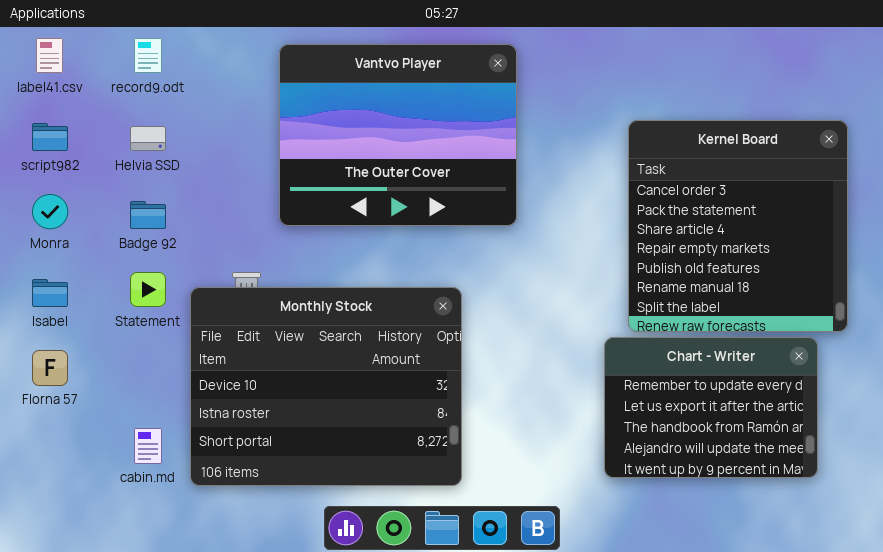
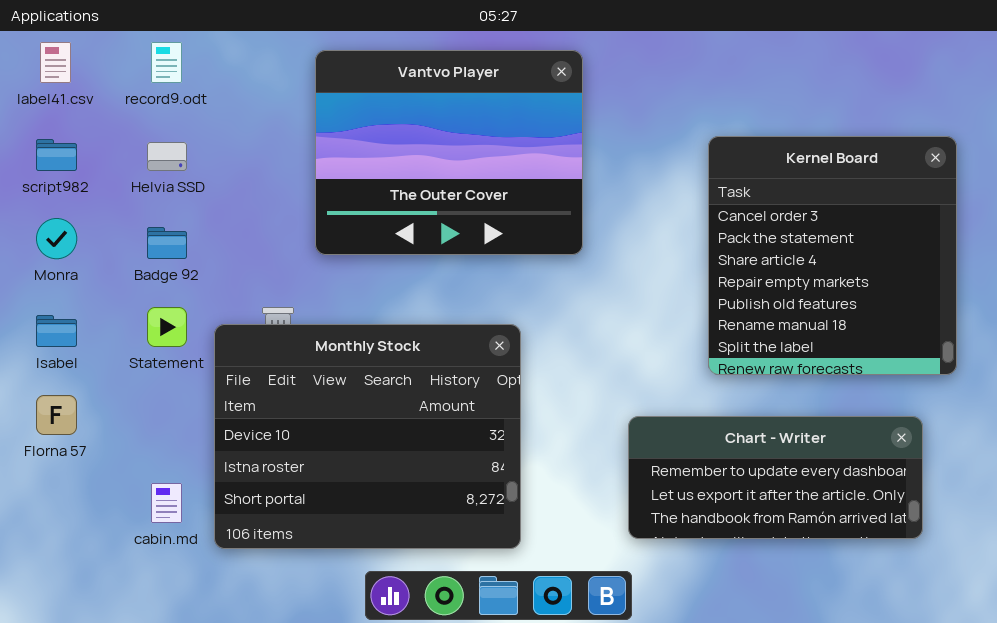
Chart - Writer: [604,337,818,478] -> [628,416,923,539], resized

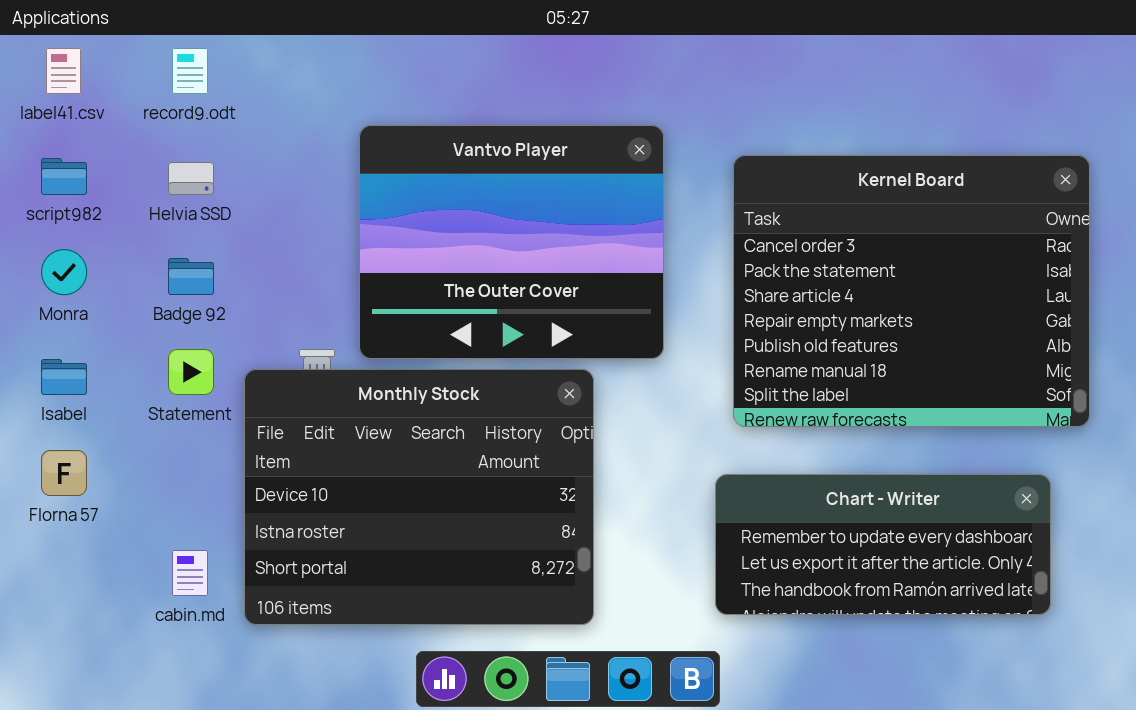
Vantvo Player: [315,50,583,255] -> [359,125,664,359], moved
Kernel Board: [708,136,957,375] -> [733,155,1090,427], resized

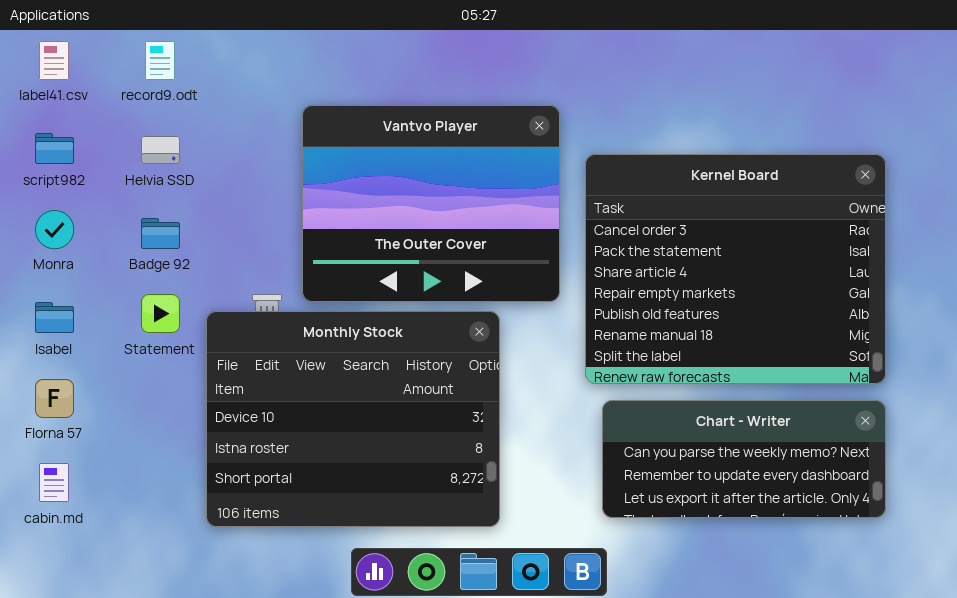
Kernel Board: [733,155,1090,427] -> [585,154,886,384], moved
Chart - Writer: [715,474,1051,615] -> [602,400,886,518], scrolled up 1 row
cabin.md: [172,550,208,596] -> [39,463,69,502], moved

